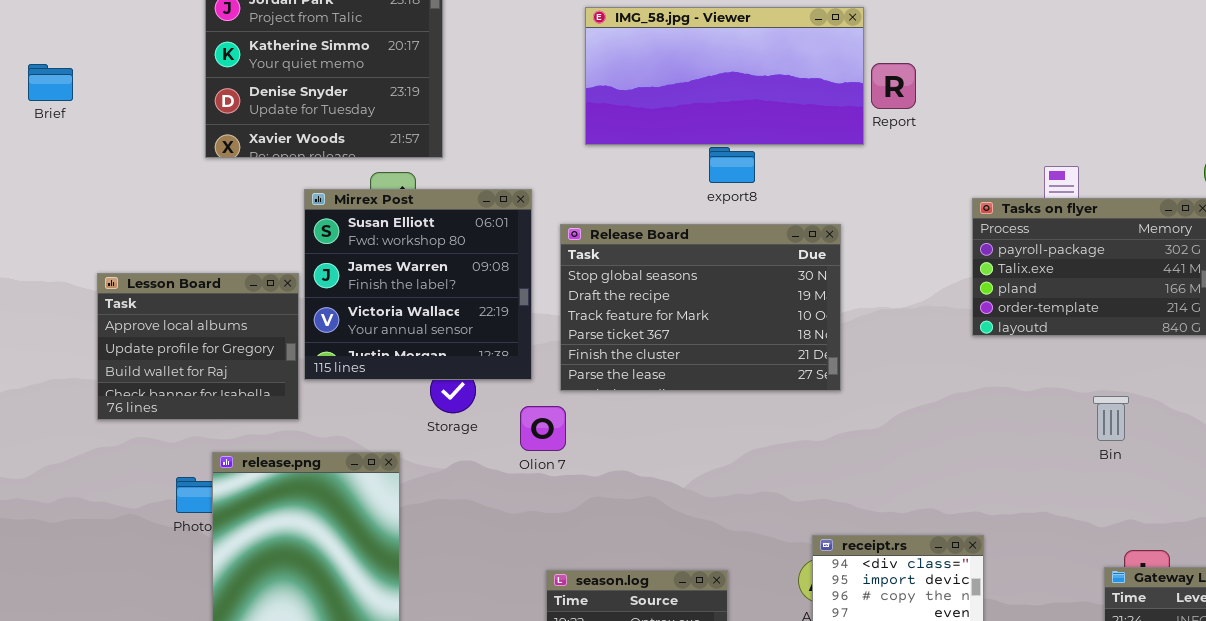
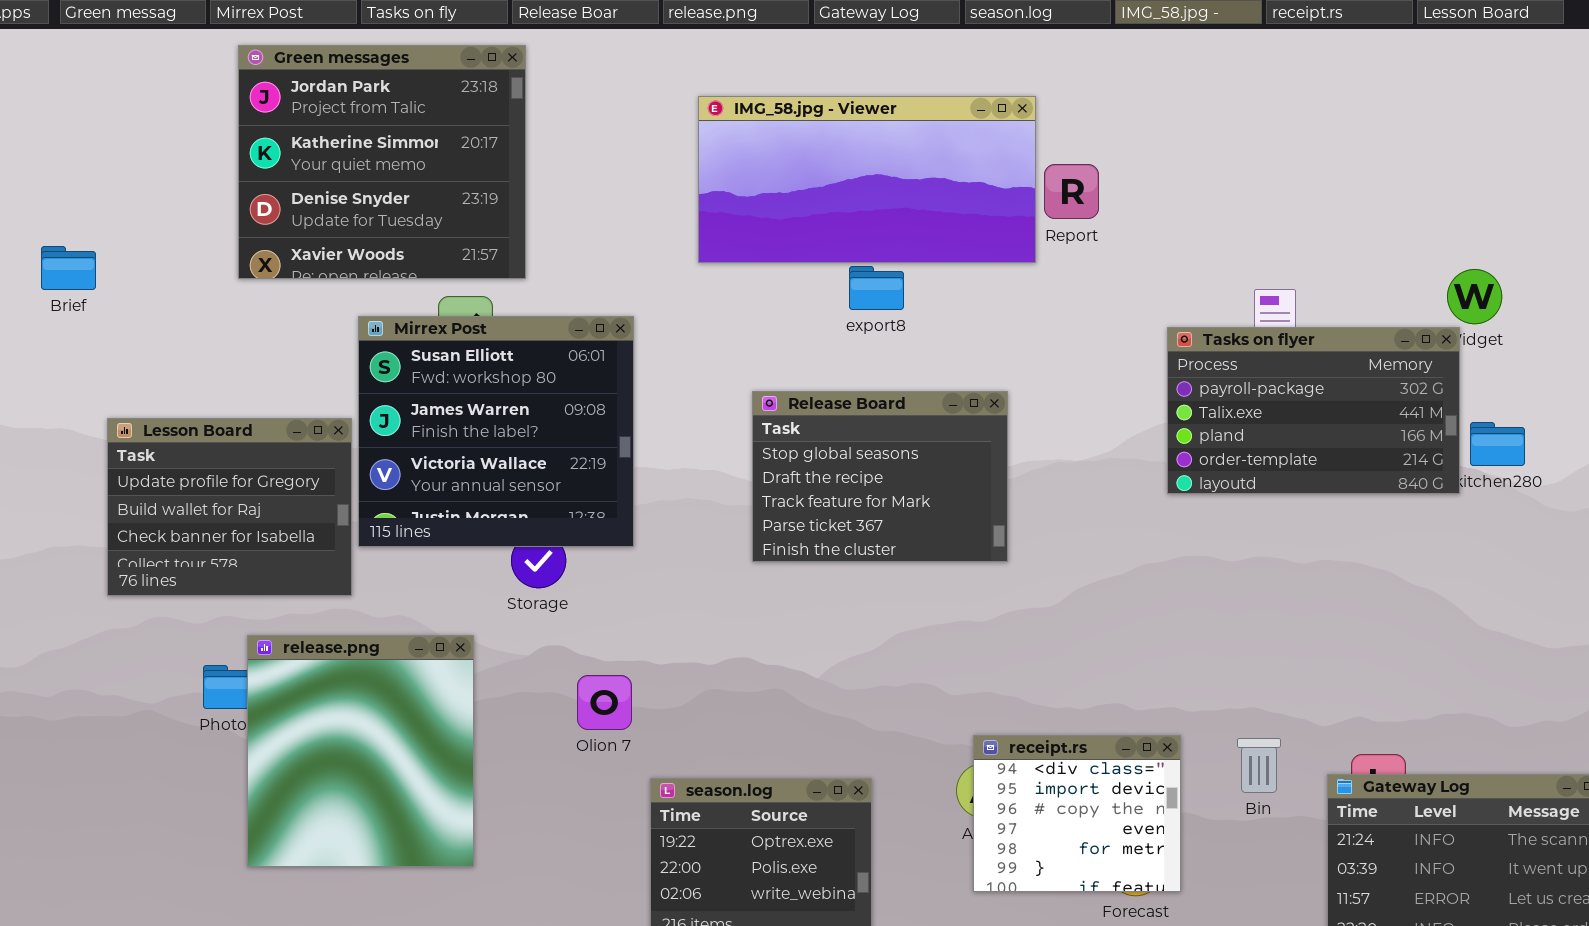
Brief: [28,64,73,101] -> [41,246,96,290], moved
Release Board: [560,224,841,391] -> [752,391,1008,562], resized
Lesson Board: [97,273,299,420] -> [107,418,352,596], scrolled down 1 row
Bin: [1093,396,1129,441] -> [1237,738,1281,793], moved
Olion 7: [520,406,566,451] -> [577,675,632,730], moved

